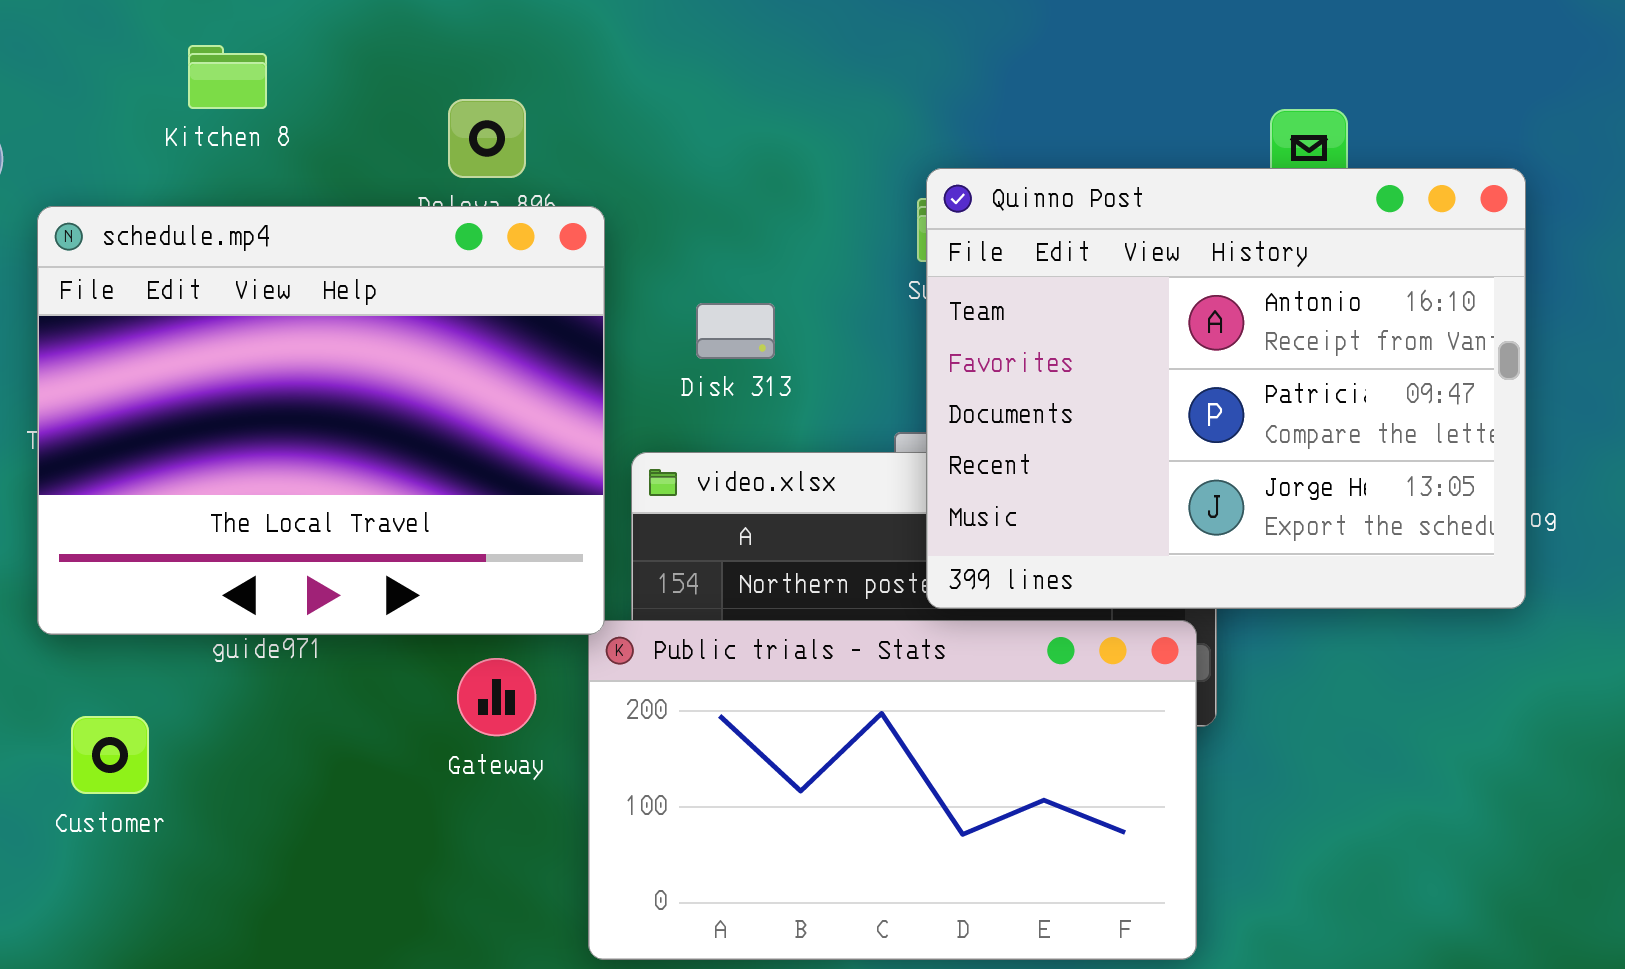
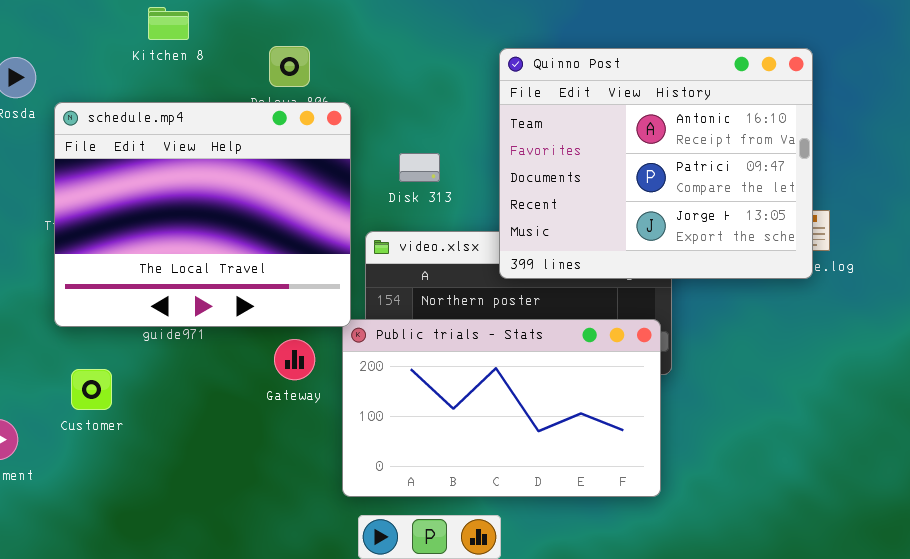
Kitchen 8: [188,45,267,109] -> [148,7,189,40], moved
Quinno Post: [926,168,1526,609] -> [499,48,813,279], moved

